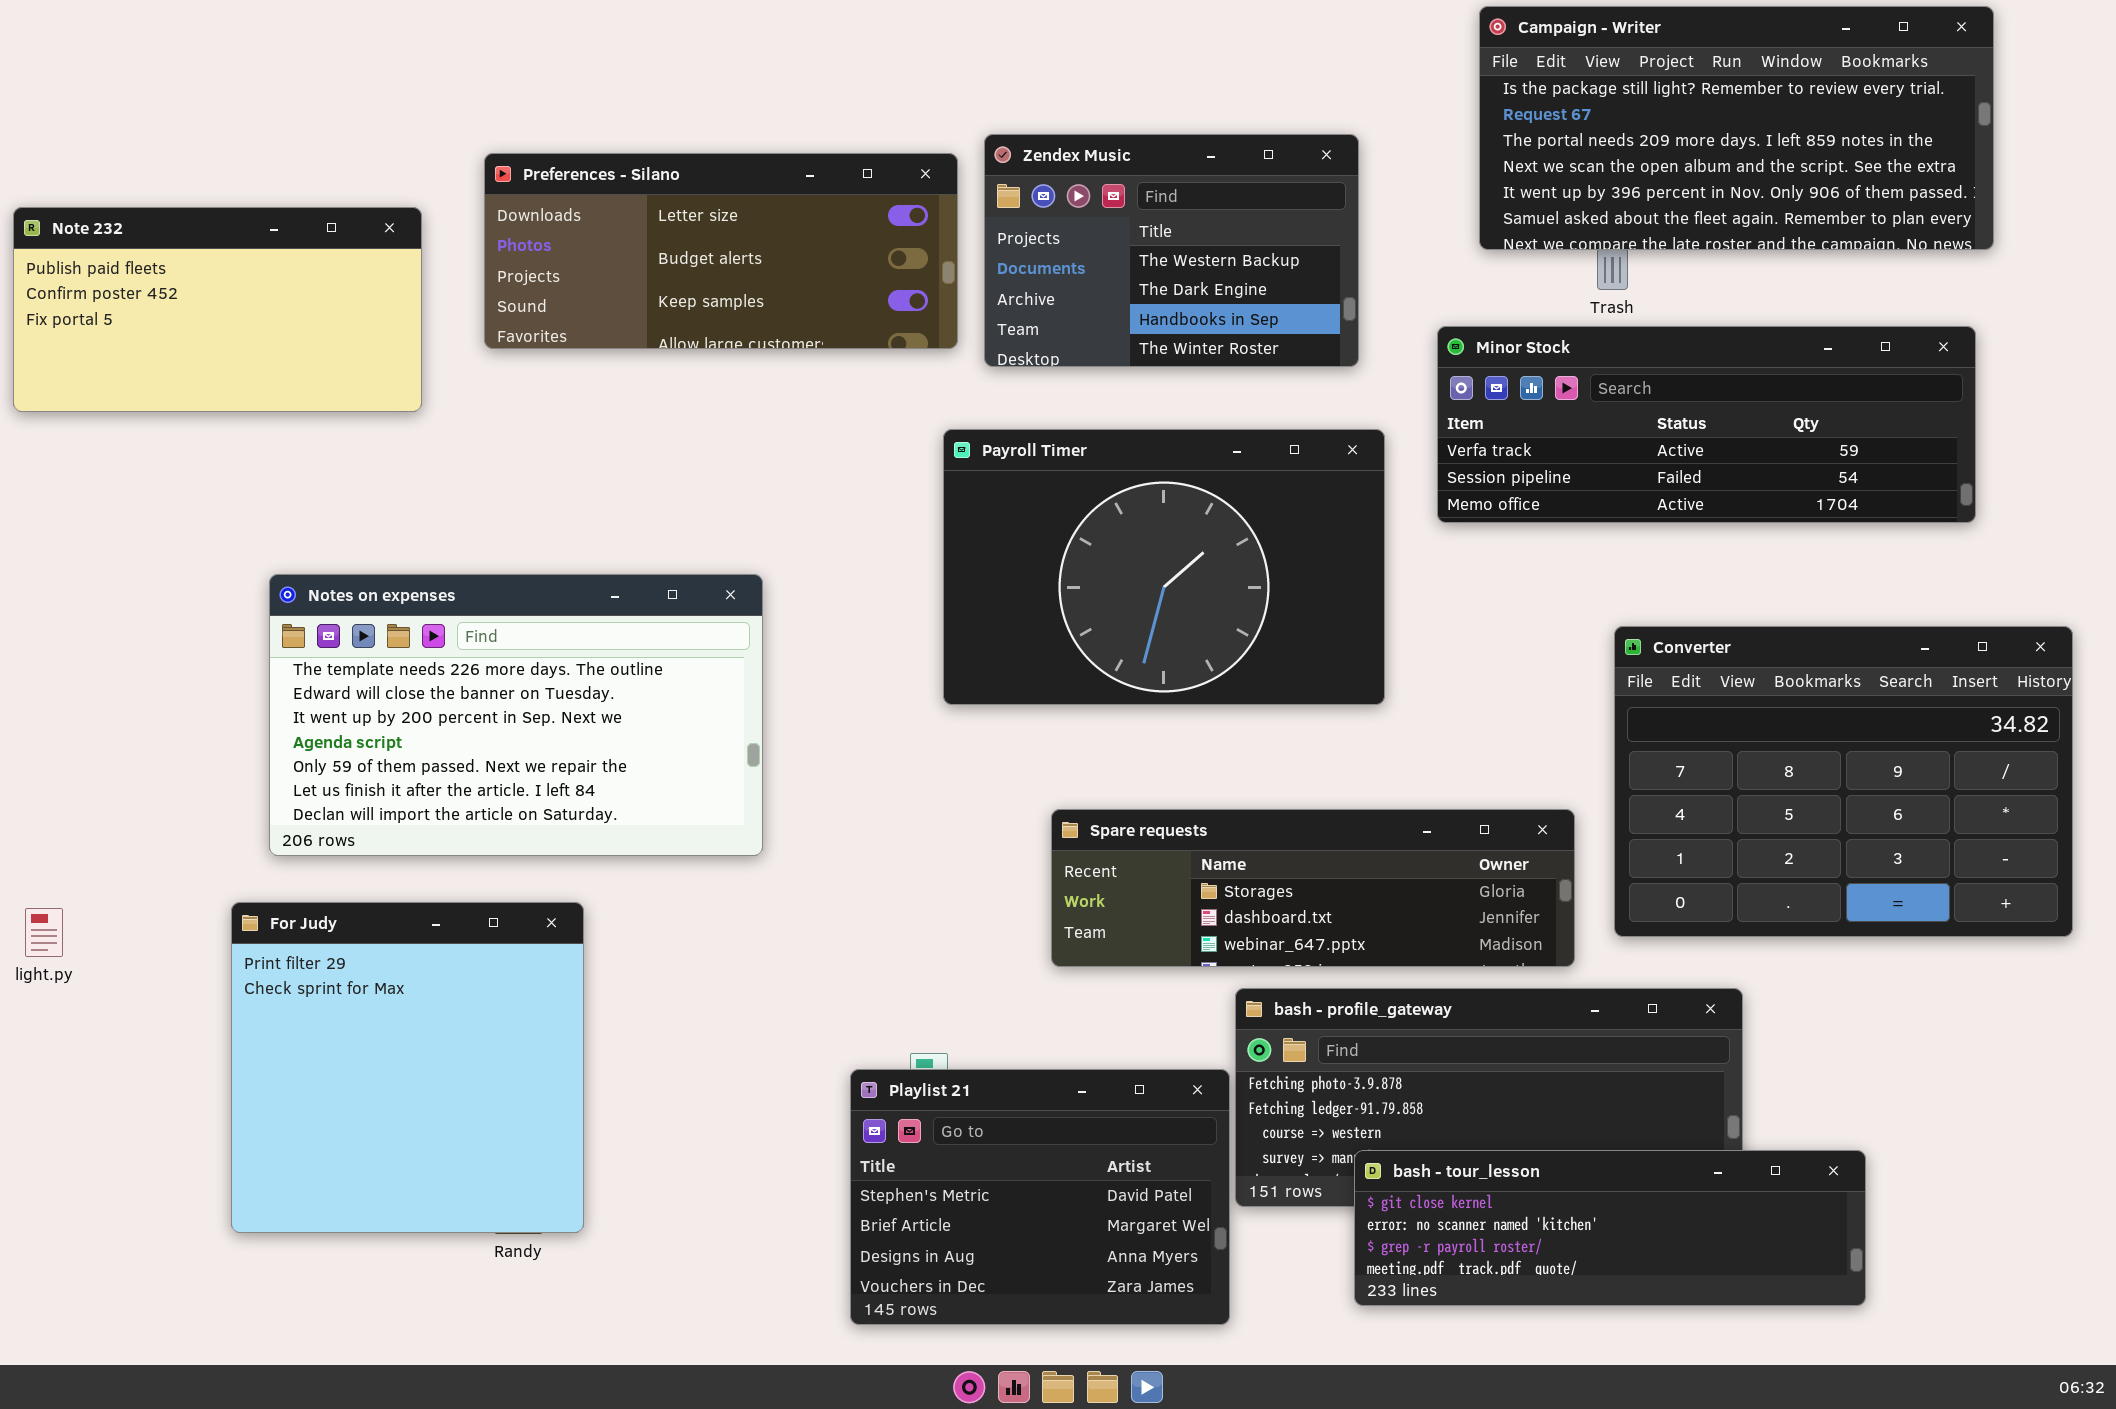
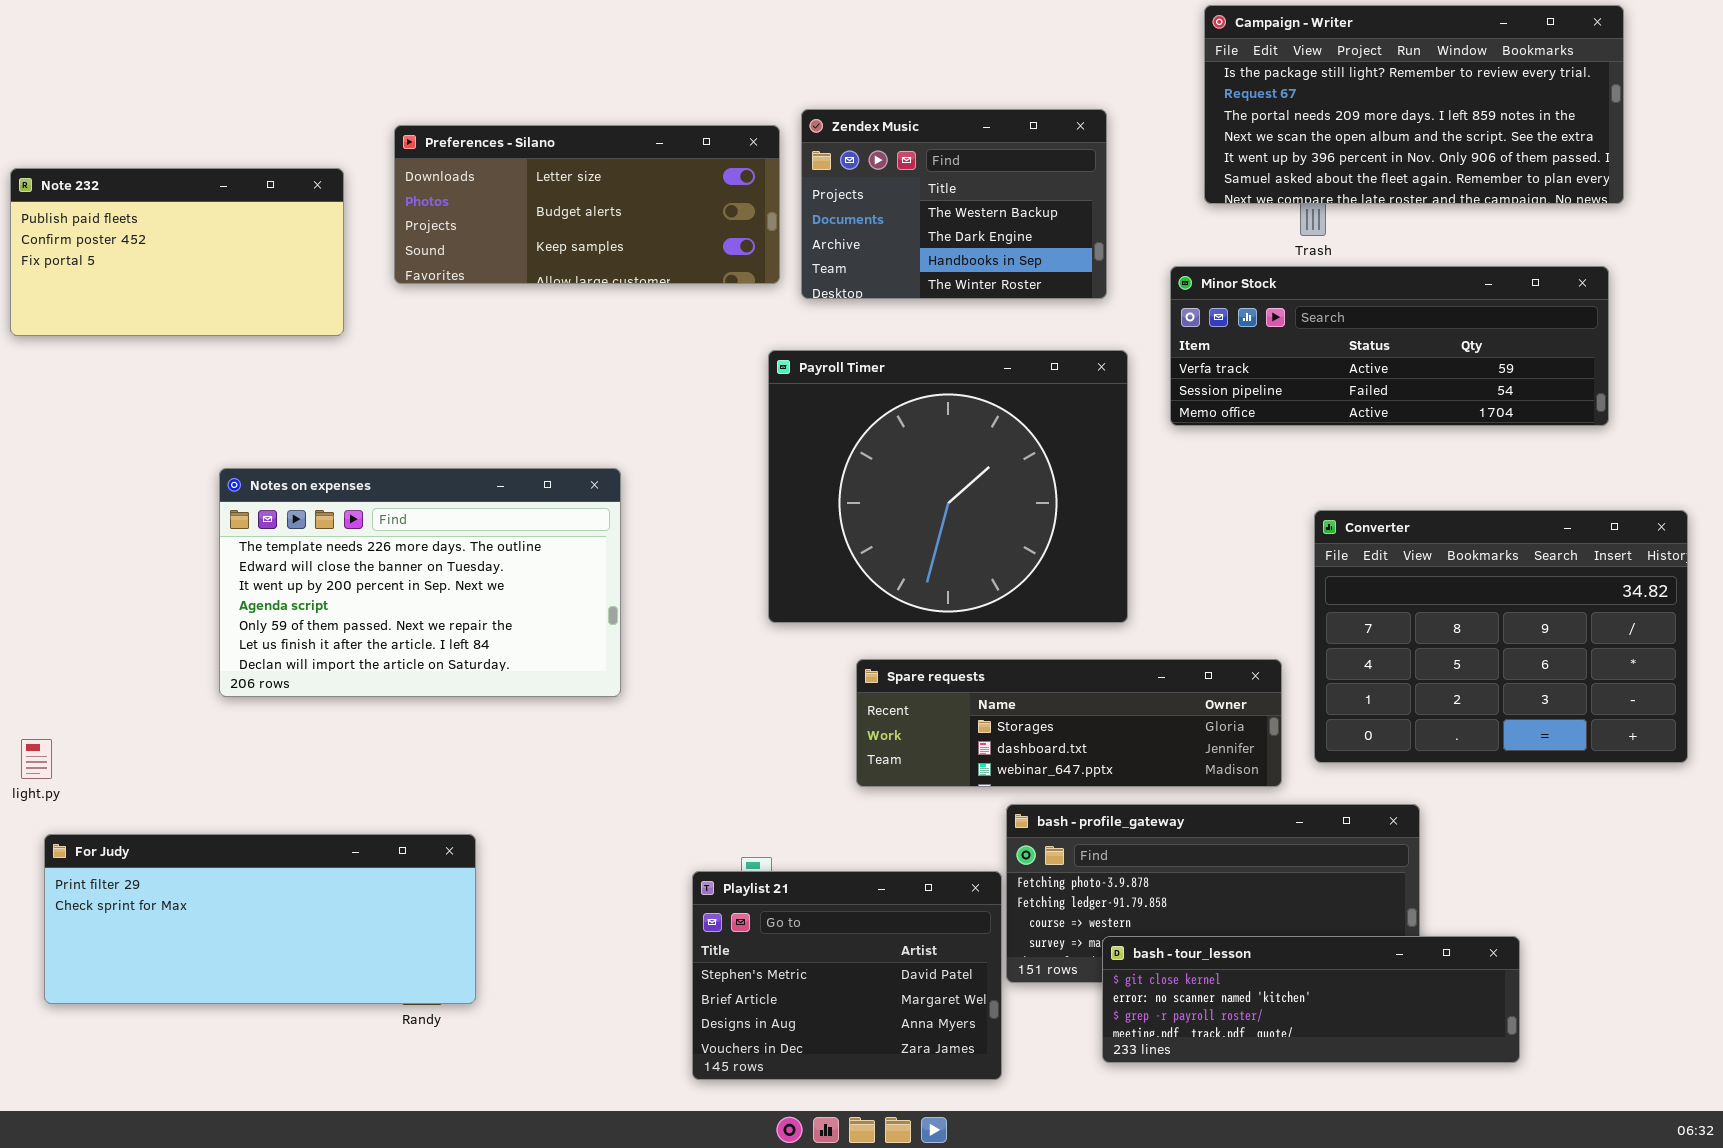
Payroll Timer: [943,429,1385,705] -> [768,350,1128,623], resized
For Judy: [231,902,584,1233] -> [44,834,476,1004], resized

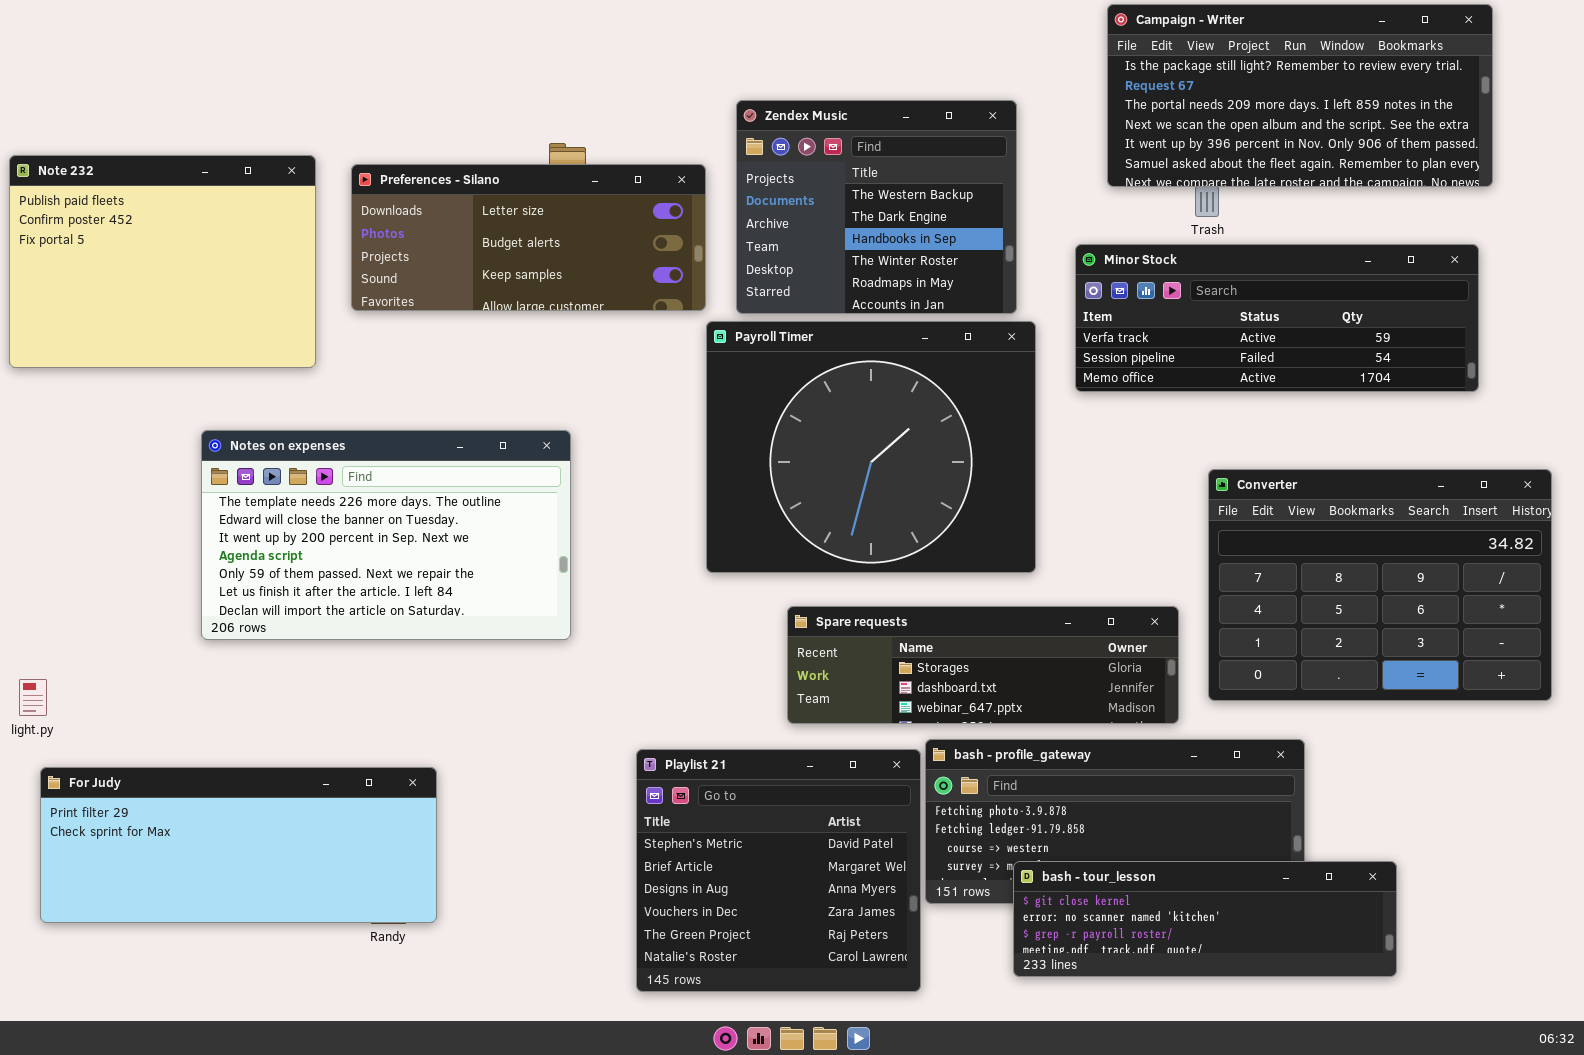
Zendex Music: [801,109,1107,299] -> [736,100,1017,314], resized
Preferences - Silano: [394,125,780,284] -> [351,164,706,311], moved
Note 232: [10,168,344,336] -> [9,155,316,368], resized
Playlist 21: [692,871,1002,1080] -> [636,749,921,992], resized

